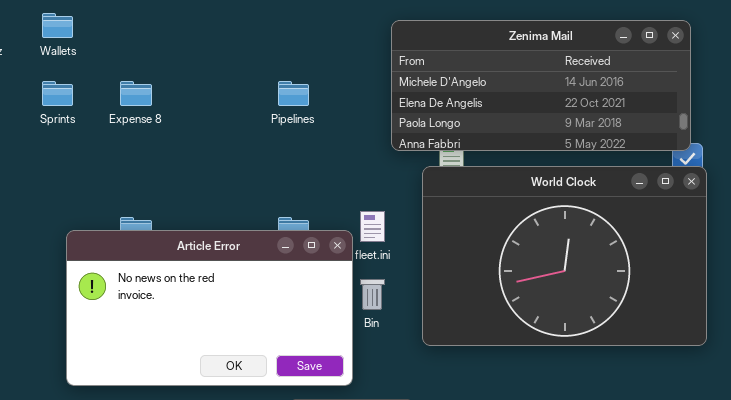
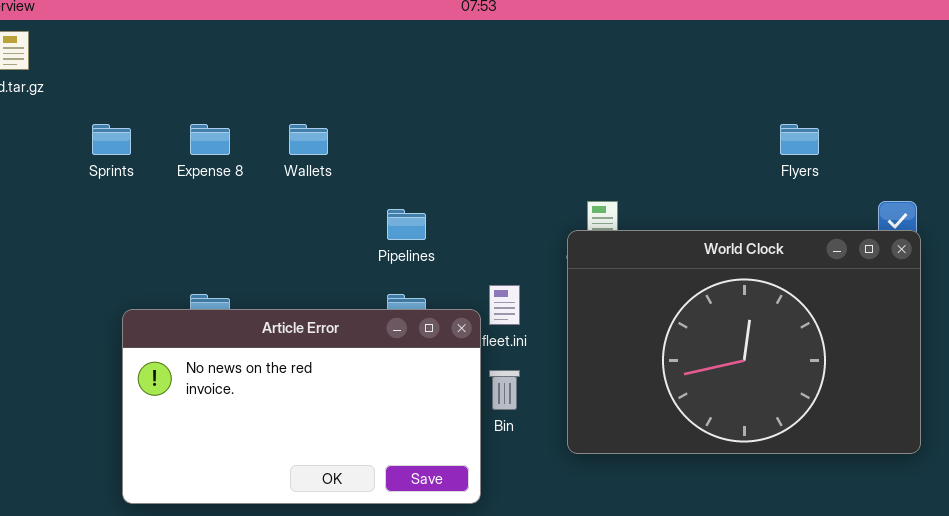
Wallets: [42,13,73,38] -> [289,124,328,155], moved
Zenima Mail: [391,20,691,151] -> none, closed
Pipelines: [278,81,309,106] -> [387,209,426,240], moved

